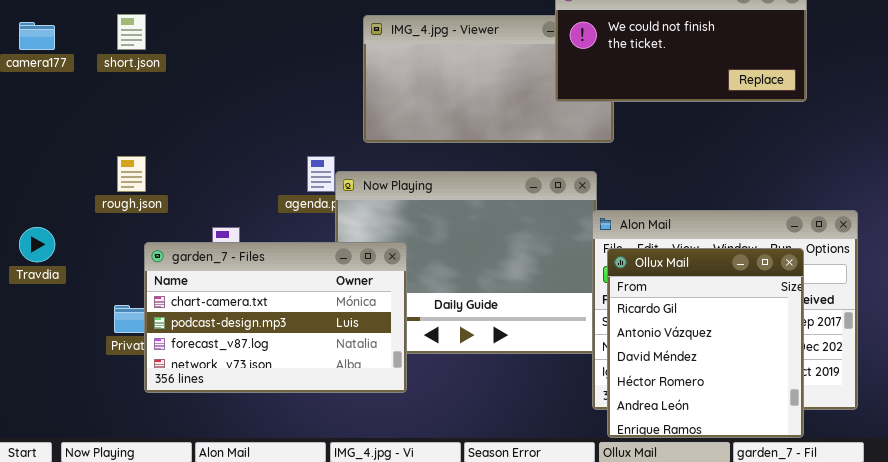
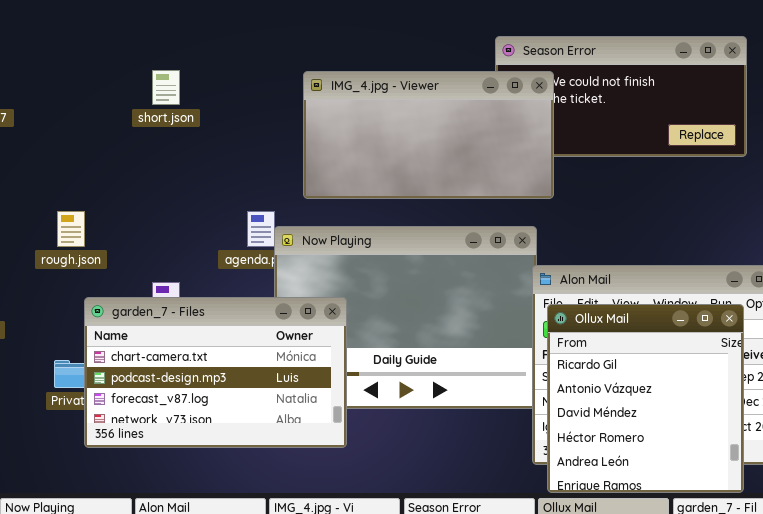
short.json: [117,14,146,50] -> [152,70,180,105], moved
IMG_4.jpg - Viewer: [363,15,614,143] -> [303,71,554,199], raised

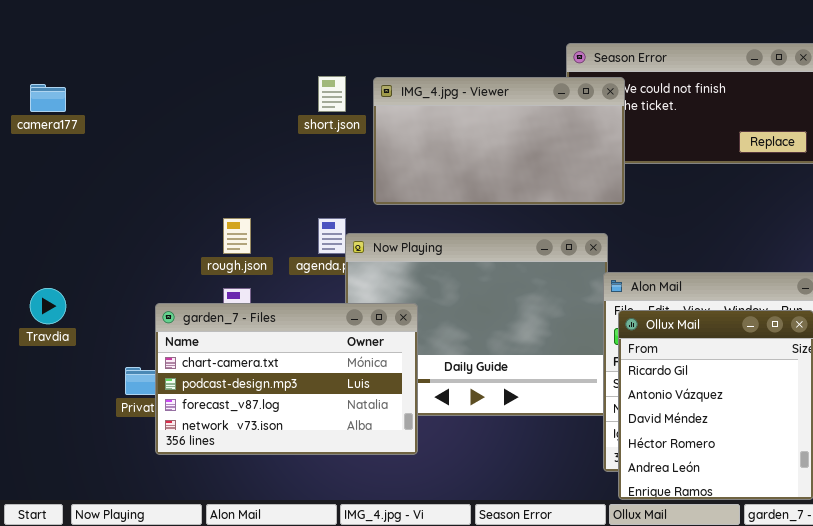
short.json: [152,70,180,105] -> [318,76,346,112], moved
rough.json: [57,211,85,247] -> [223,218,251,254], moved

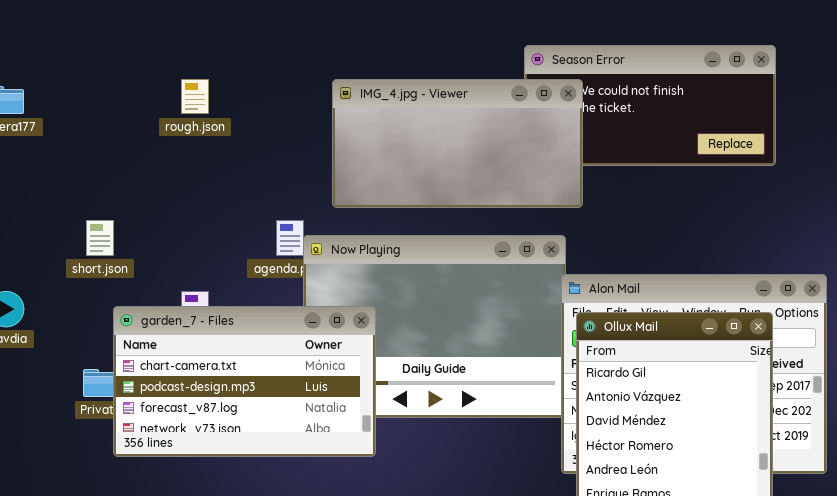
short.json: [318,76,346,112] -> [86,220,114,256], moved
rough.json: [223,218,251,254] -> [181,79,209,114], moved

